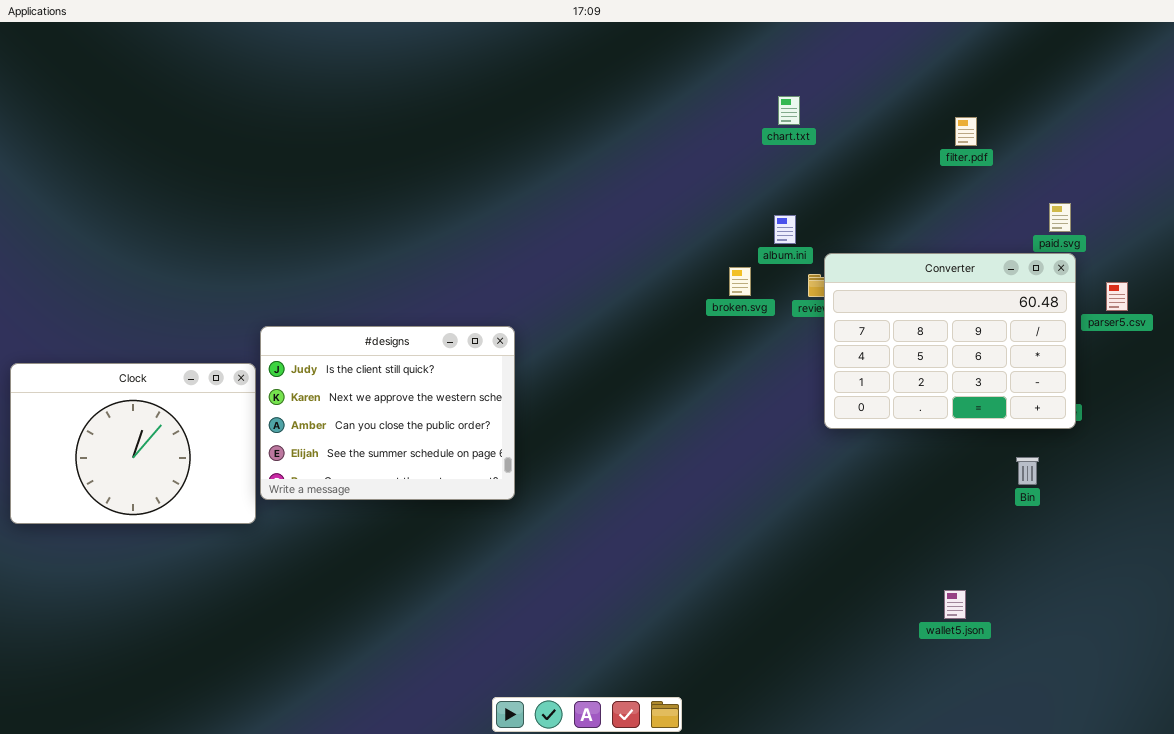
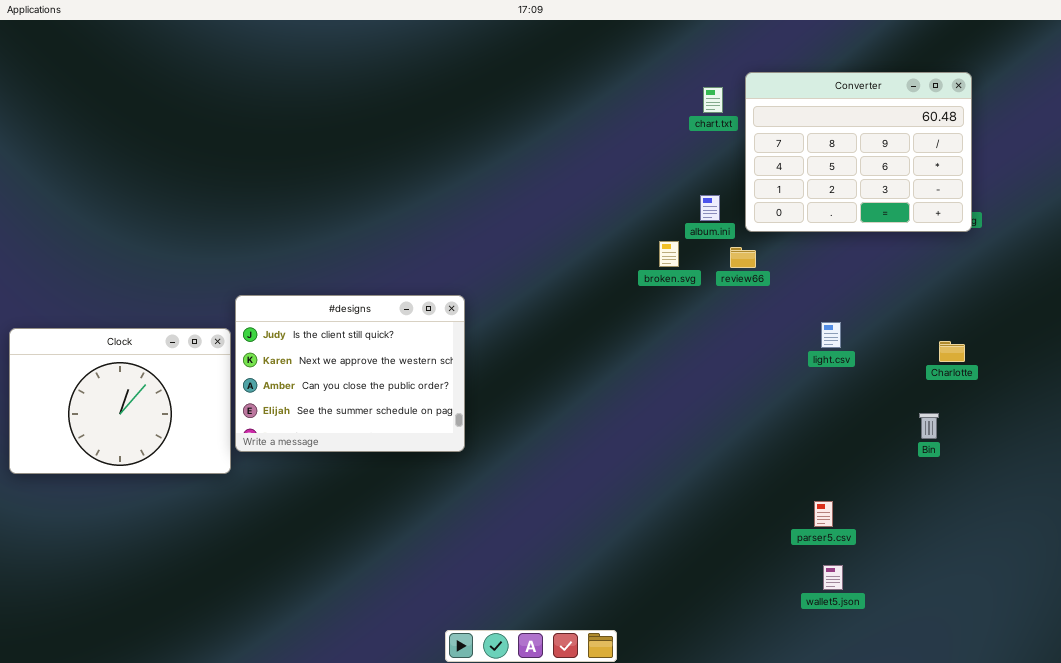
Converter: [824,253,1076,429] -> [745,72,972,232], moved
parser5.csv: [1106,282,1128,311] -> [814,501,833,527], moved
wallet5.json: [944,590,966,619] -> [823,565,843,590], moved

